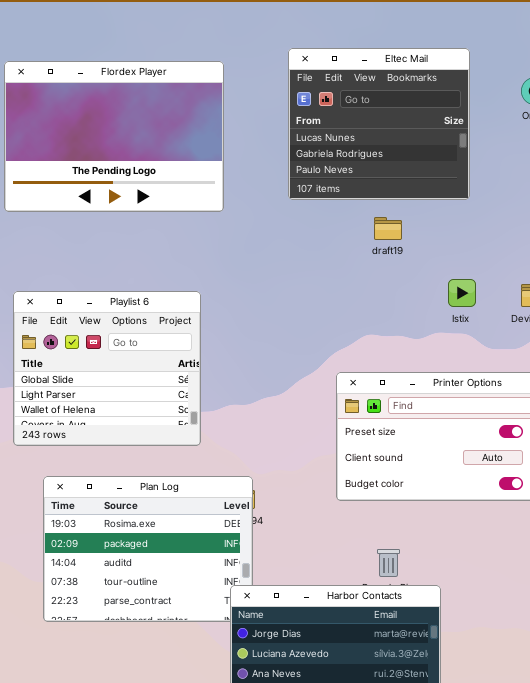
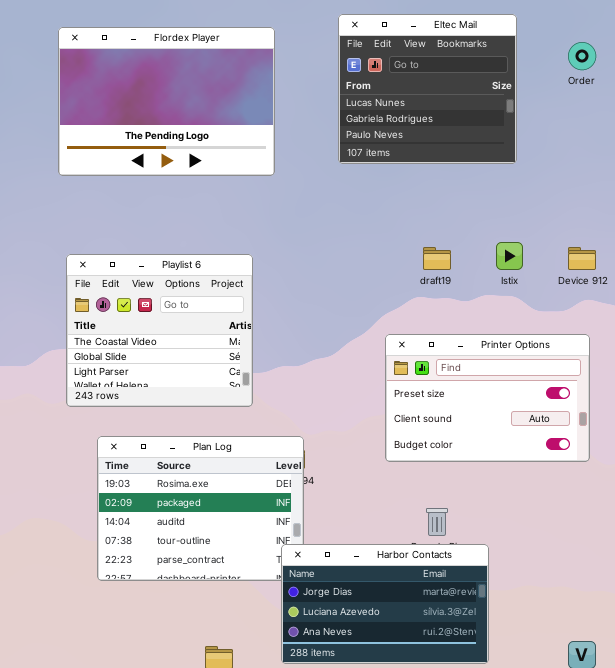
draft19: [374,217,402,240] -> [423,247,451,270], moved
Playlist 6: [13,291,201,446] -> [66,254,253,407], scrolled up 1 row

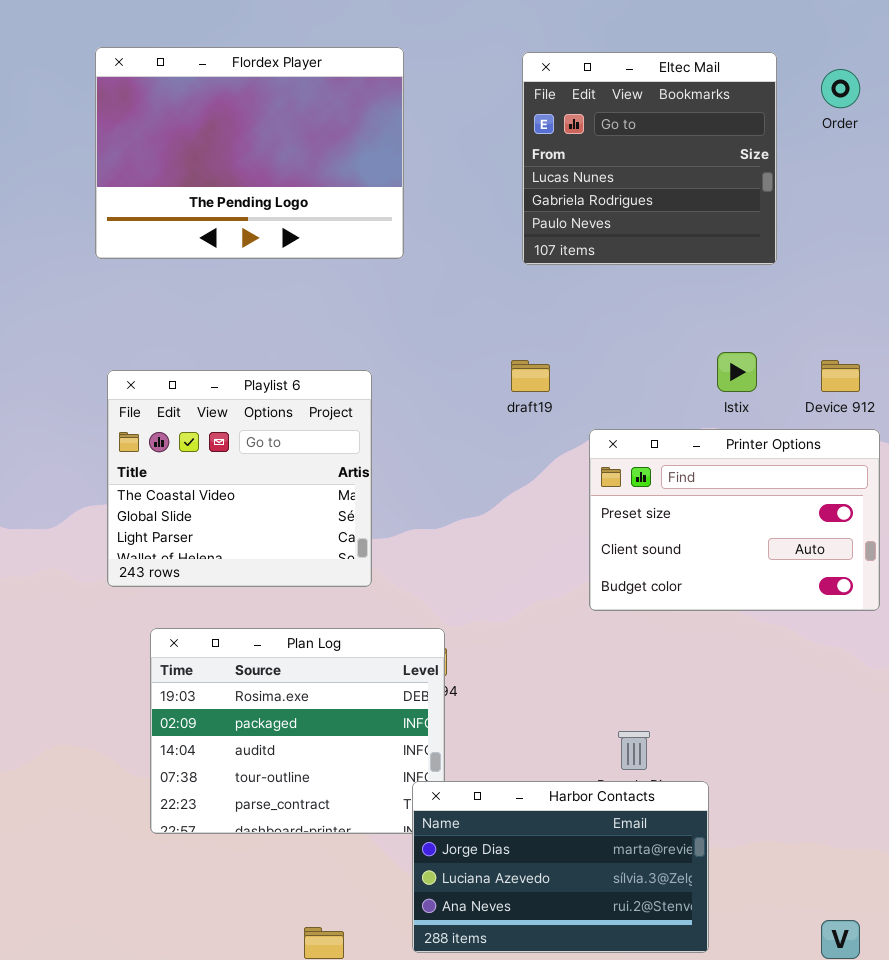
Eltec Mail: [338,14,517,164] -> [522,52,777,265], moved
draft19: [423,247,451,270] -> [511,360,550,392], moved
Printer Options: [385,334,590,462] -> [589,429,880,611], moved

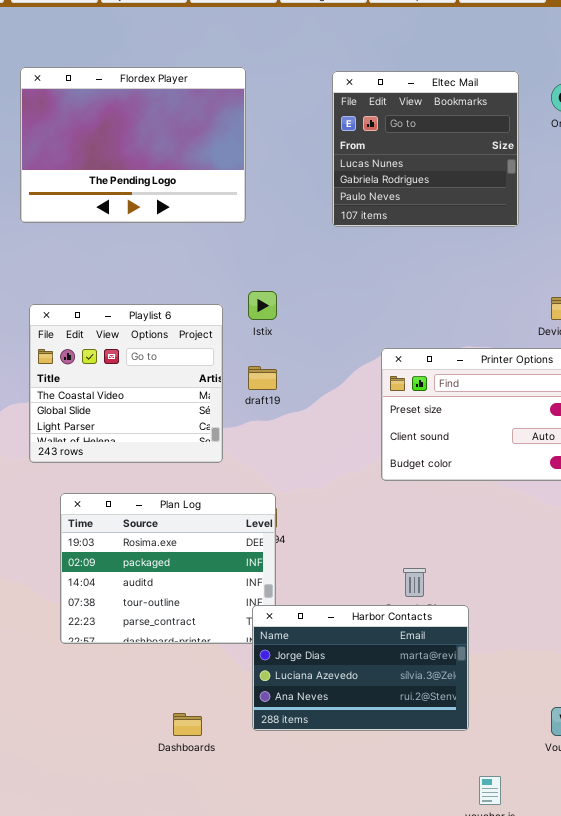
Istix: [717,352,757,392] -> [248,291,277,320], moved
draft19: [511,360,550,392] -> [248,366,277,390], moved

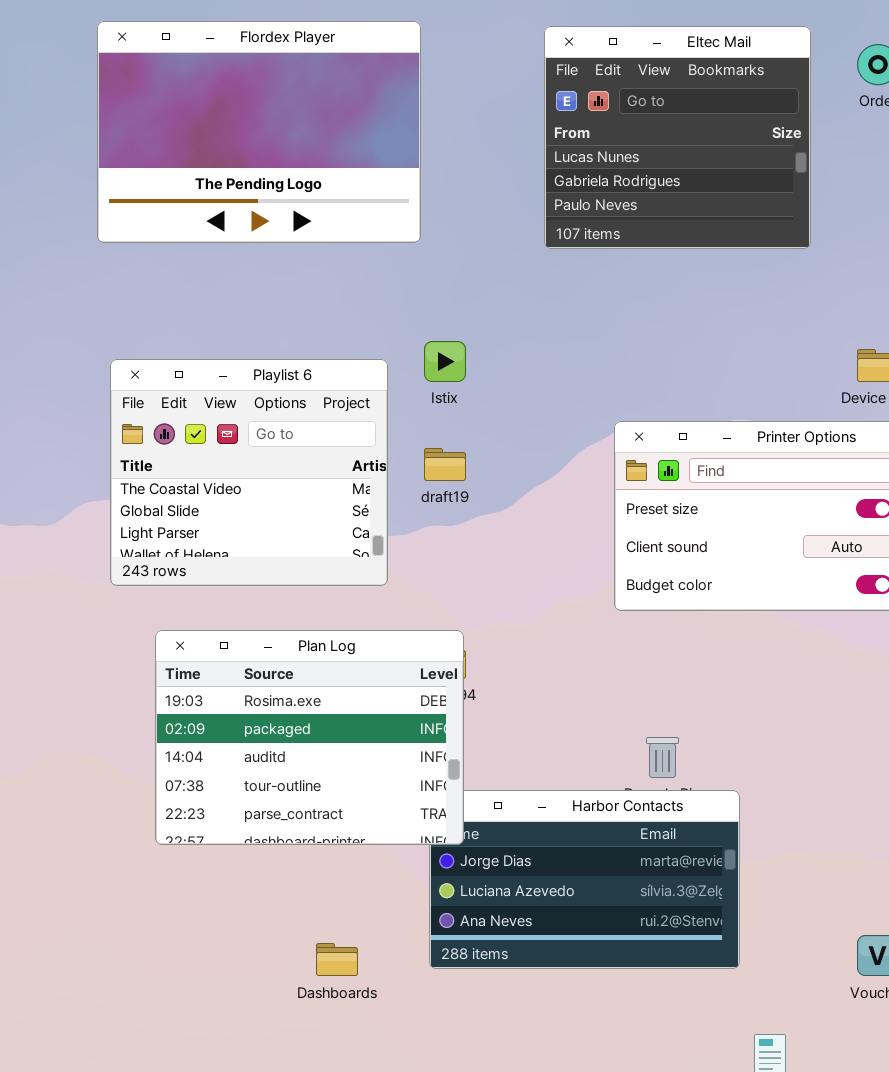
Plan Log: [60,493,276,644] -> [155,630,464,845], raised

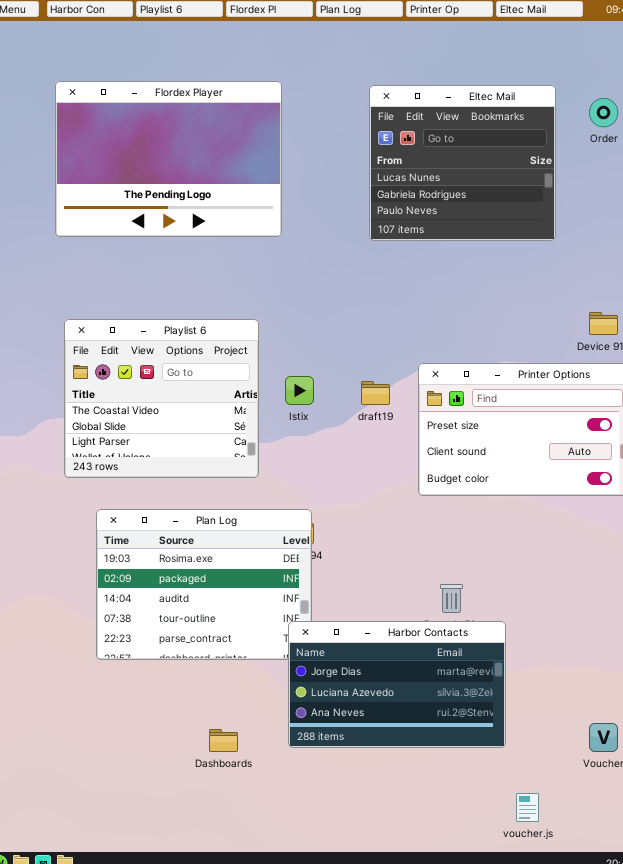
Istix: [424,341,466,382] -> [285,376,314,405], moved
draft19: [424,448,466,481] -> [361,381,390,405], moved
Harbor Contacts: [429,790,740,969] -> [288,621,506,748], raised

